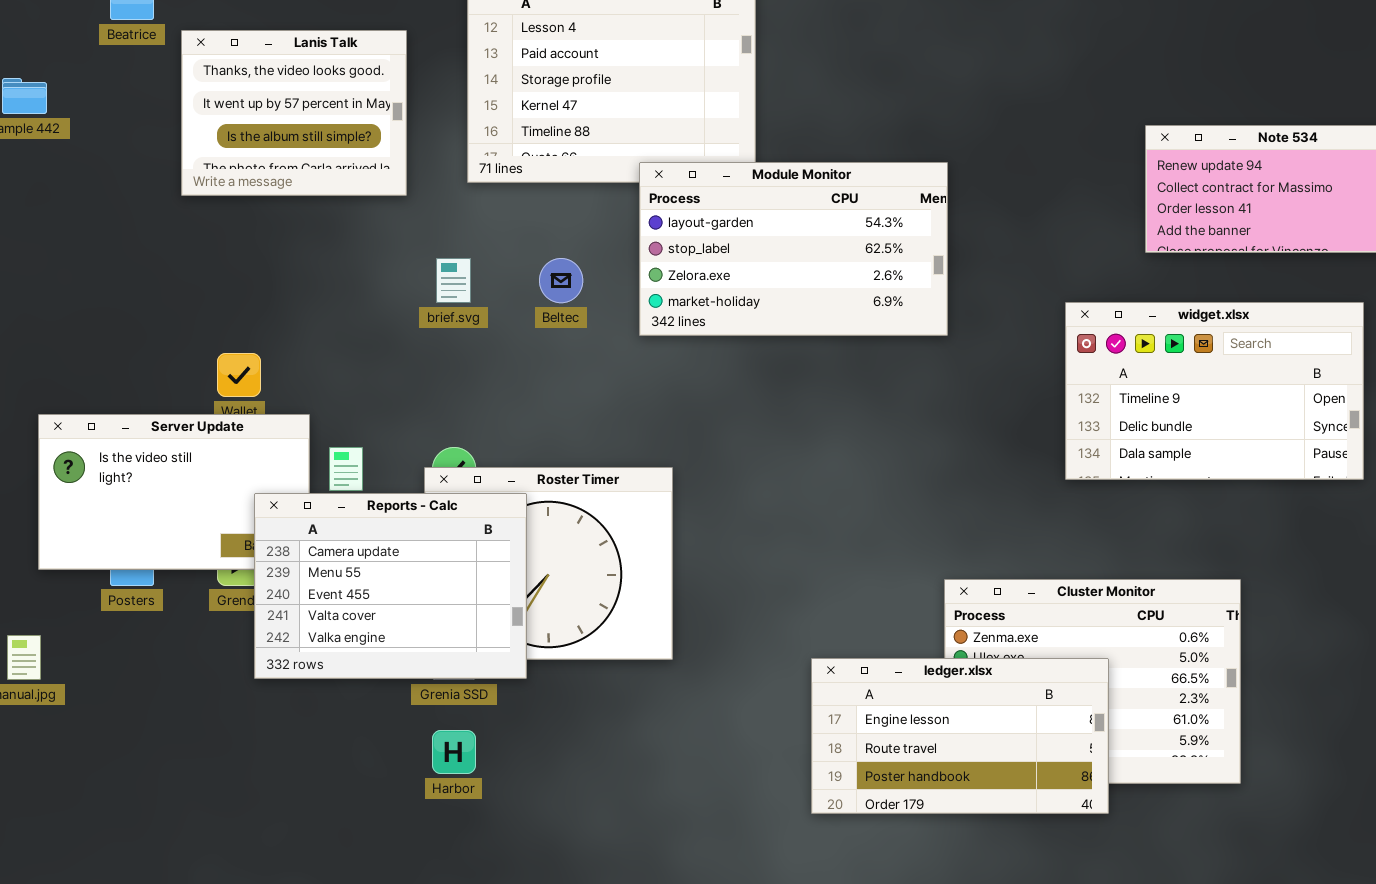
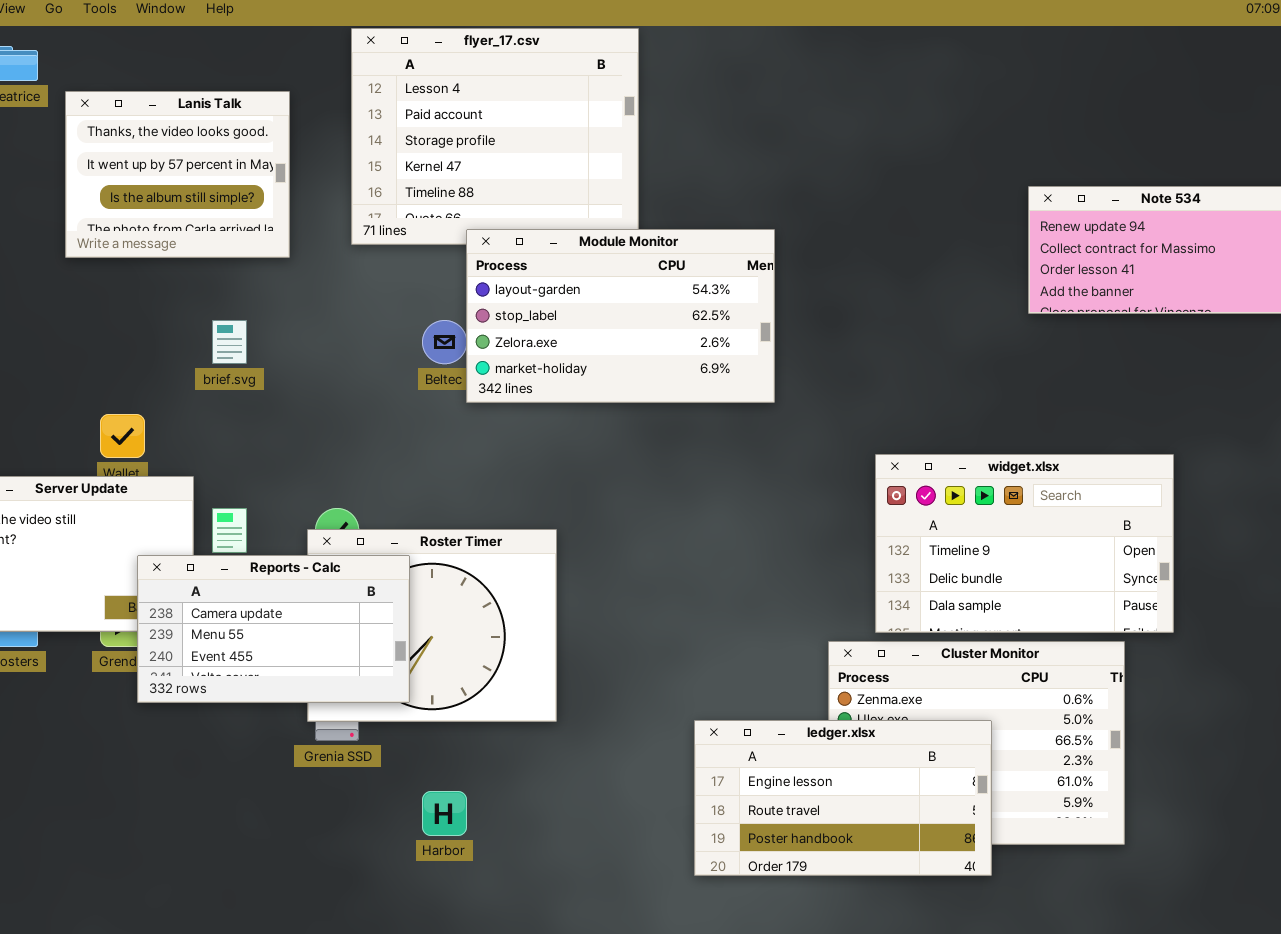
Module Monitor: [639,162,948,336] -> [466,229,775,403], moved
brief.svg: [436,258,471,303] -> [212,320,247,364], moved
widget.xlsx: [1065,302,1364,480] -> [875,454,1174,633], moved
Reports - Calc: [254,493,527,679] -> [137,555,410,703], resized
Harbor: [432,730,476,774] -> [422,791,467,836], moved

